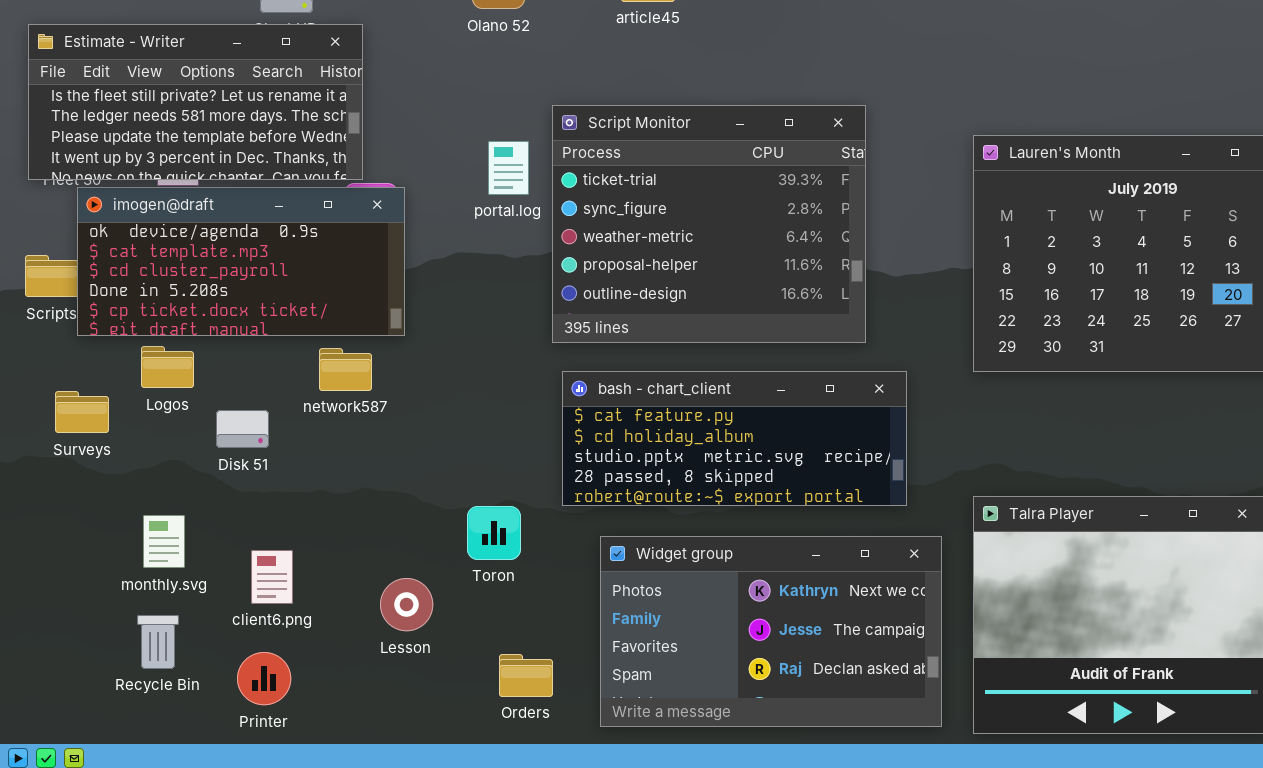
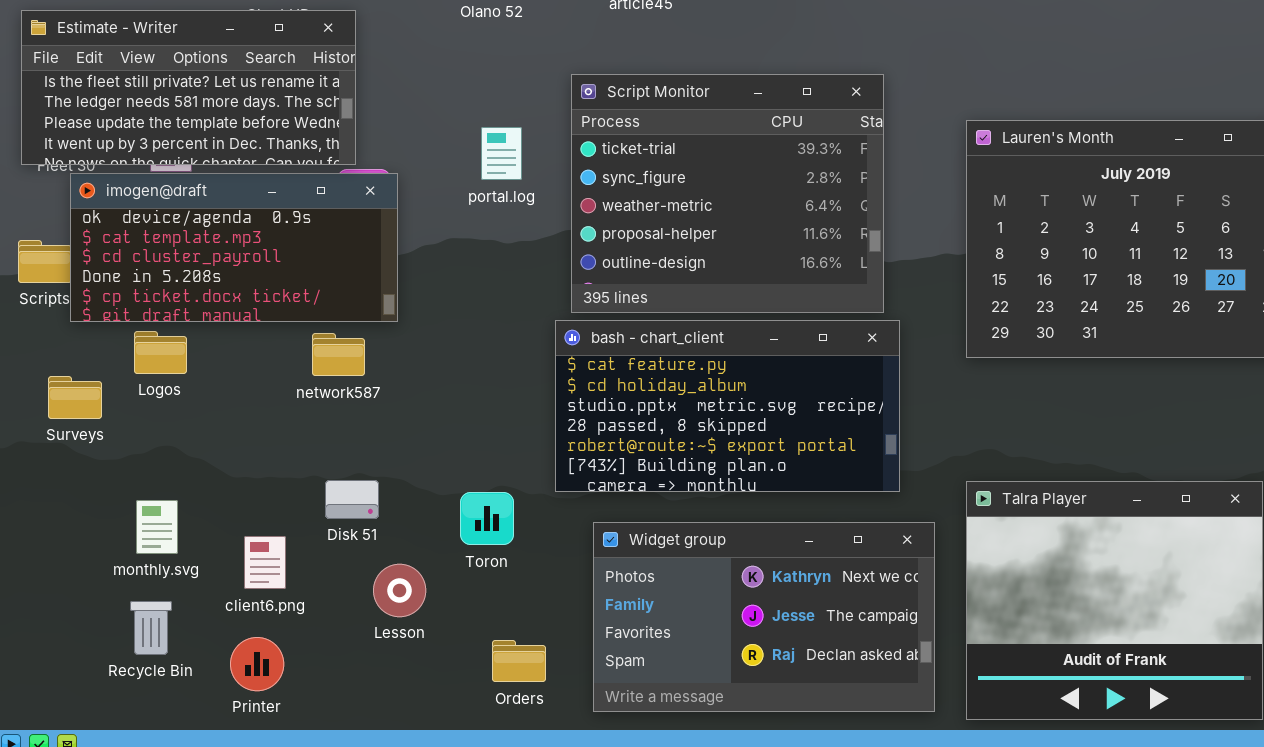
Script Monitor: [552,105,866,343] -> [571,74,884,313], moved
bash - chart_client: [562,371,907,506] -> [555,320,900,492], resized
Disk 51: [216,410,269,448] -> [325,480,379,519], moved

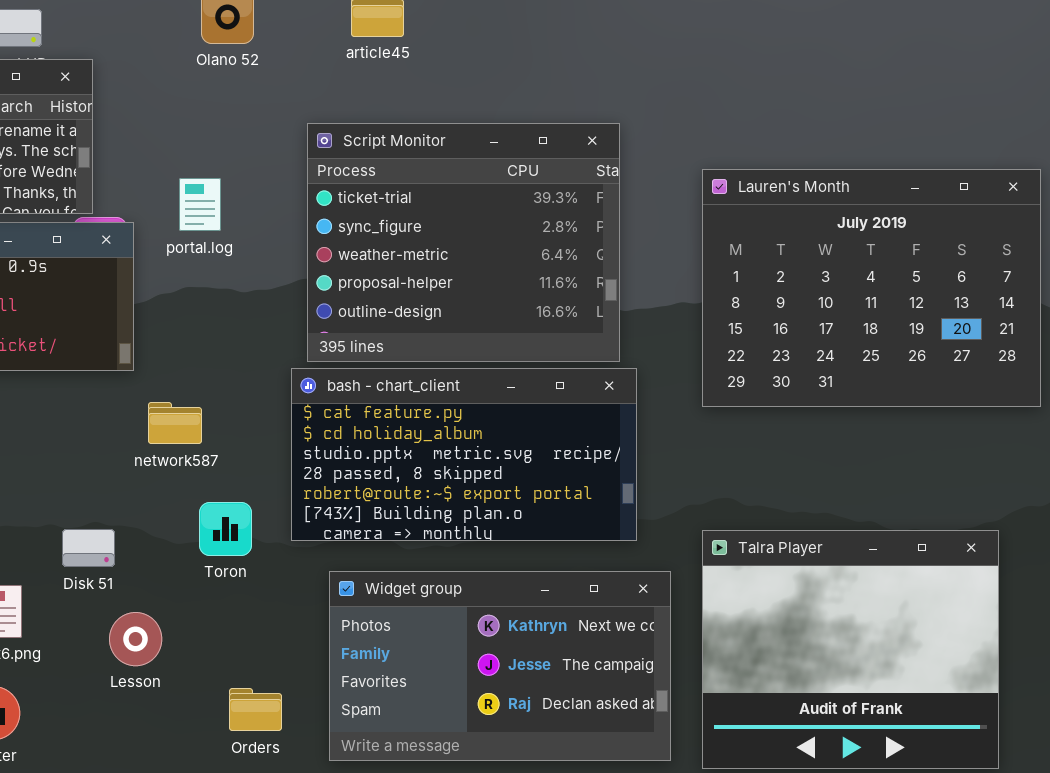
portal.log: [481,127,522,180] -> [179,178,221,231], moved
network587: [312,333,365,376] -> [148,402,202,444], moved
Toron: [460,492,514,545] -> [199,502,252,556], moved

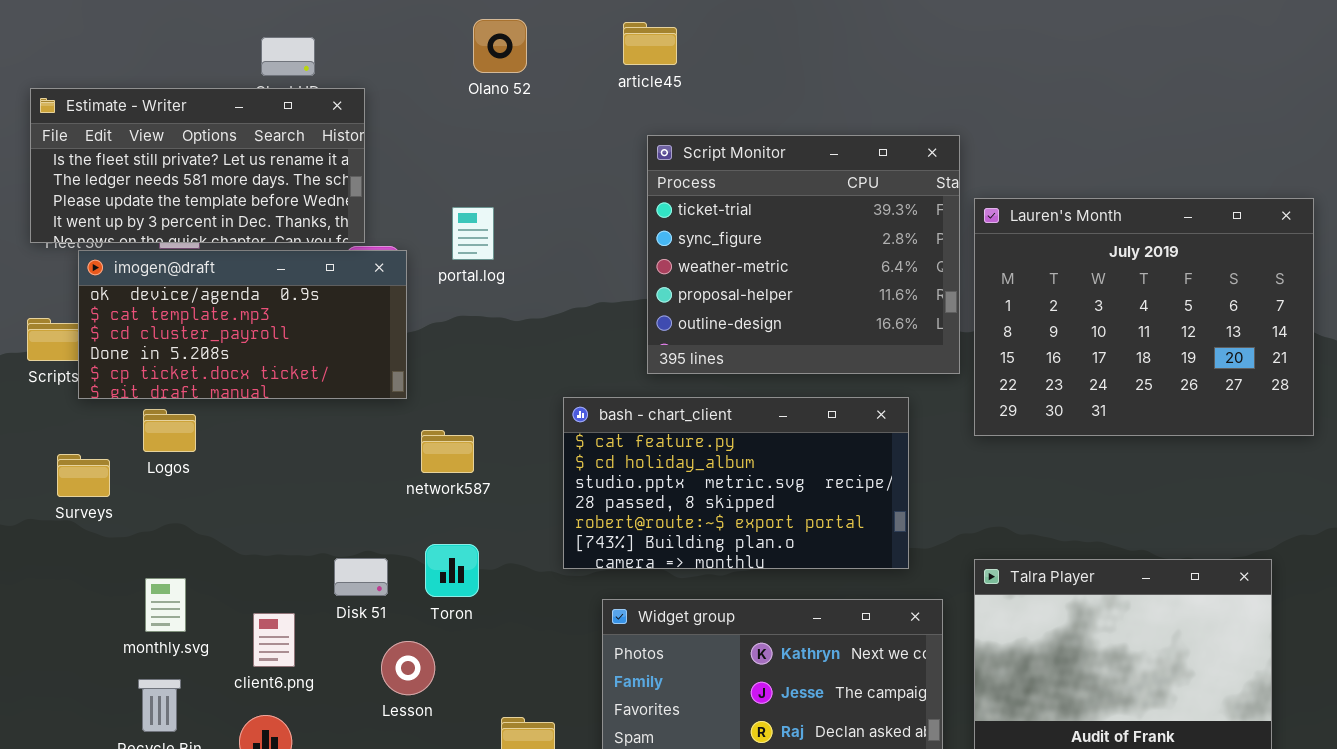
Script Monitor: [307,123,620,362] -> [647,135,960,374], moved
Toron: [199,502,252,556] -> [425,544,479,597], moved

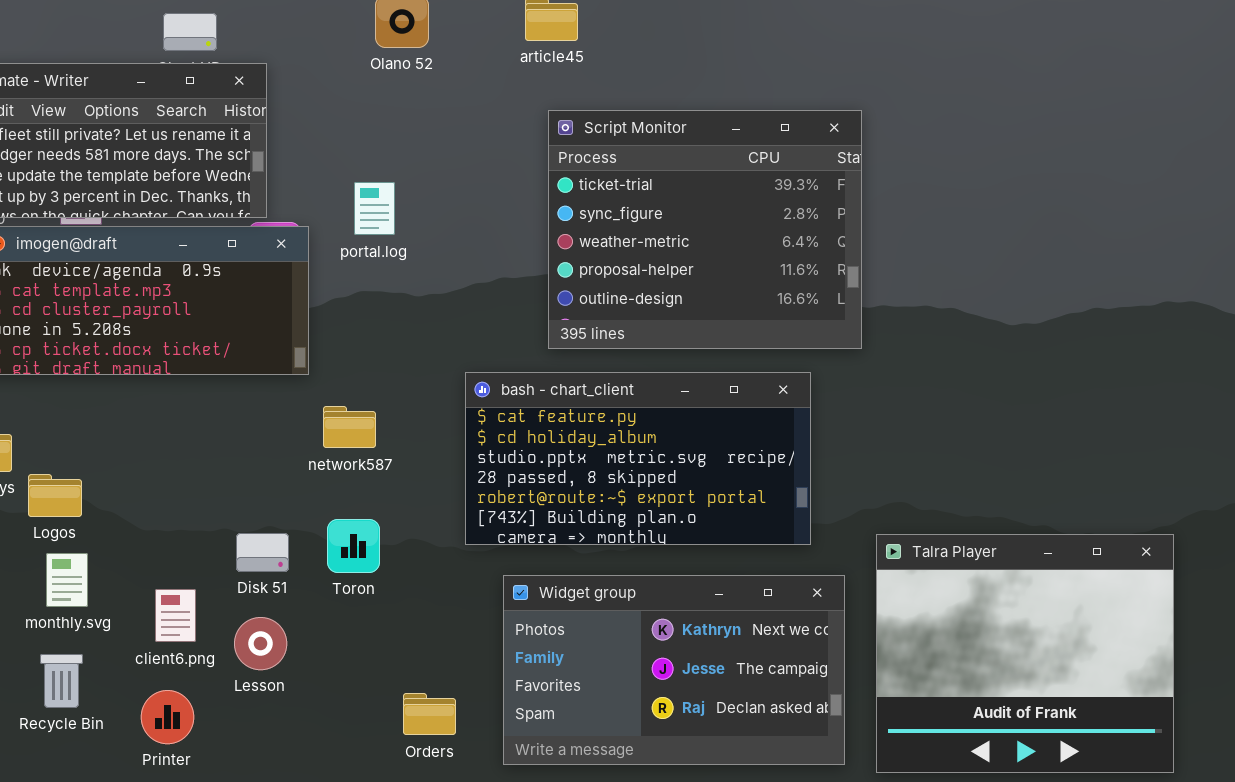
Lauren's Month: [974,198,1314,436] -> none, closed
Logos: [143,409,196,452] -> [28,474,82,517], moved
Lesson: [381,641,435,695] -> [234,617,287,670], moved

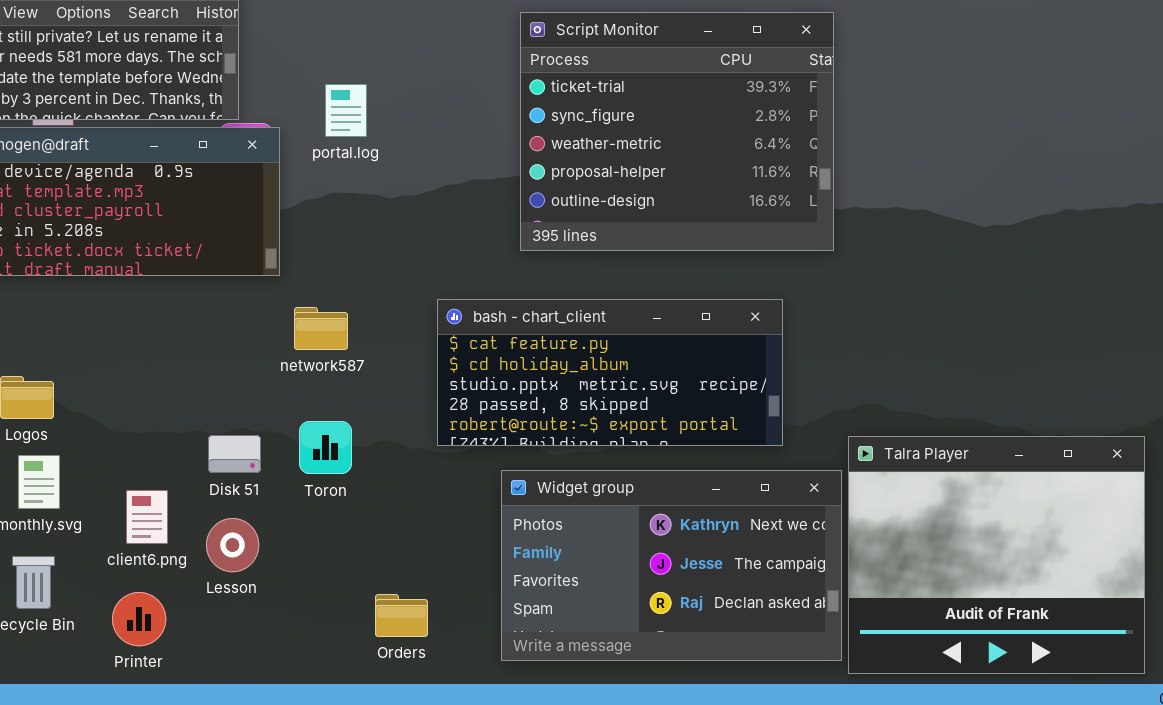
bash - chart_client: [465,372,811,545] -> [437,299,783,446], resized
Widget group: [503,575,845,765] -> [501,470,842,661], moved

